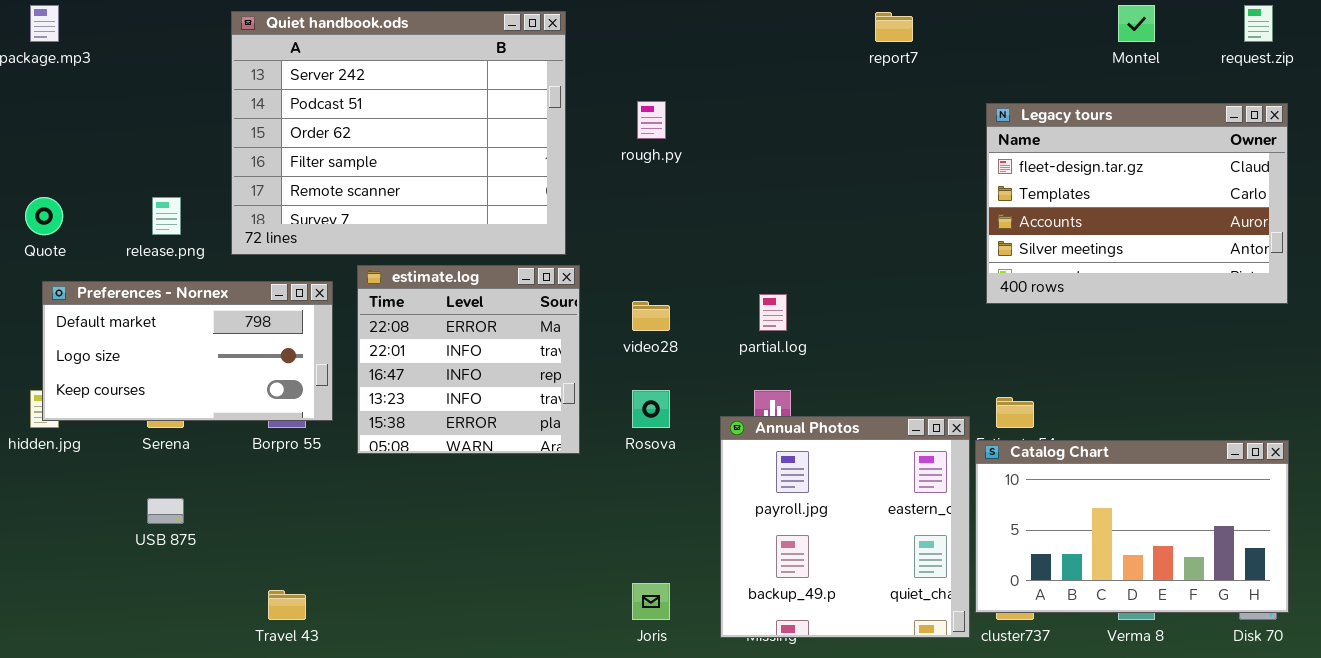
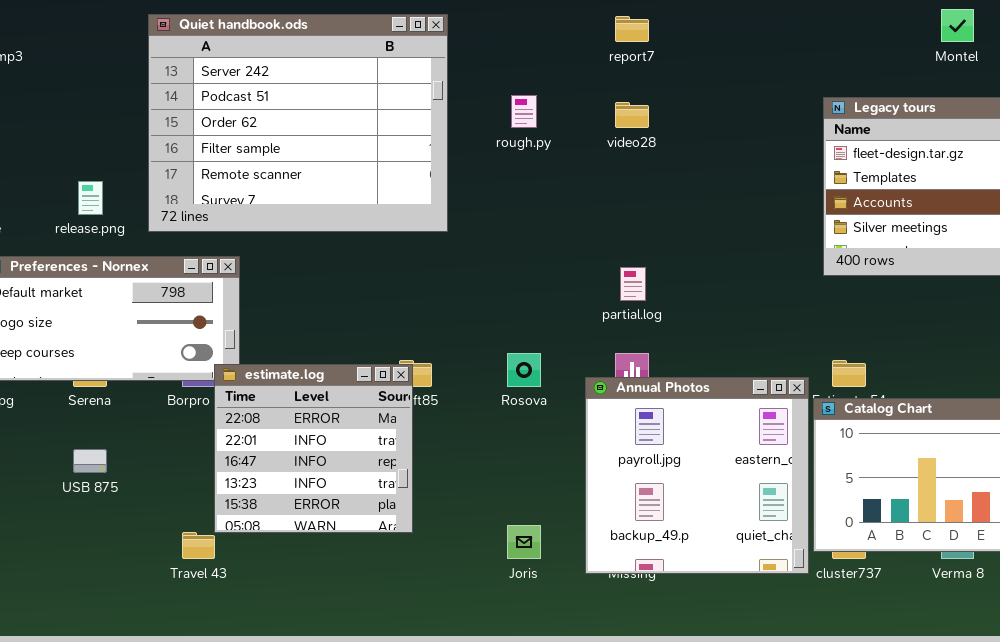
report7: [875,12,913,42] -> [615,16,649,42], moved
estimate.log: [357,265,580,454] -> [214,364,413,533], moved
video28: [632,301,670,331] -> [615,102,649,128], moved

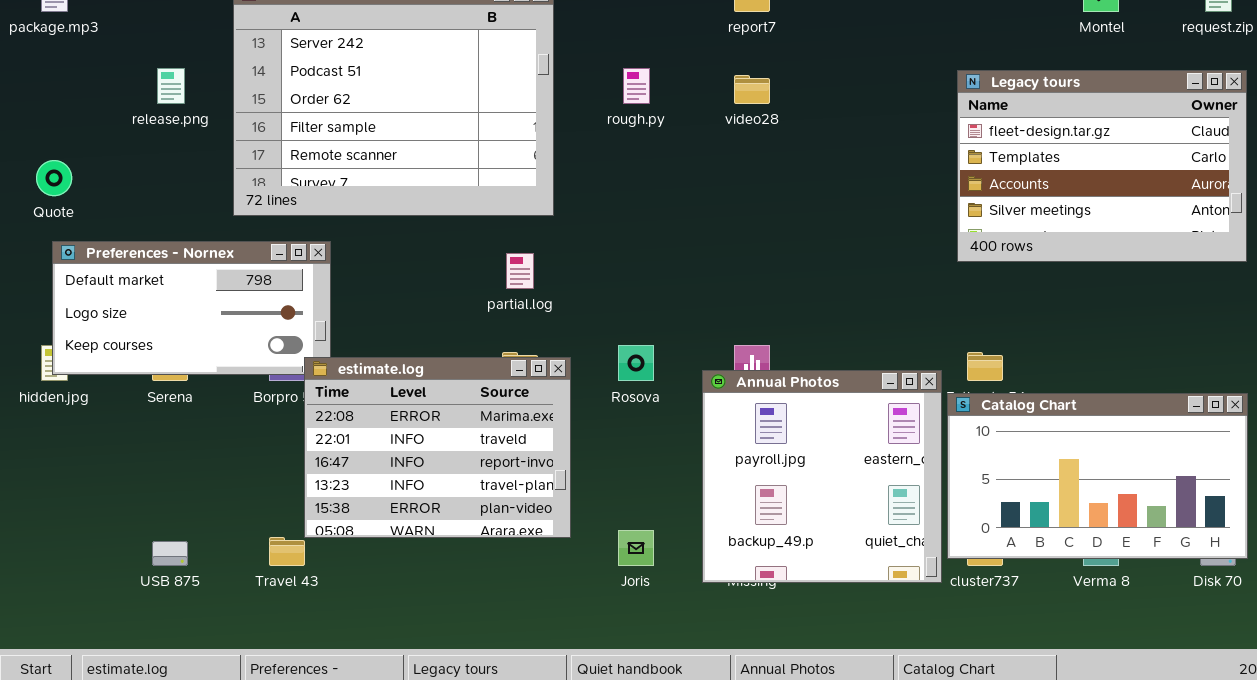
release.png: [78,181,103,215] -> [157,68,185,104], moved
partial.log: [620,267,646,301] -> [506,253,534,289], moved
estimate.log: [214,364,413,533] -> [304,357,571,538], resized
USB 875: [73,449,107,473] -> [152,541,188,566], moved

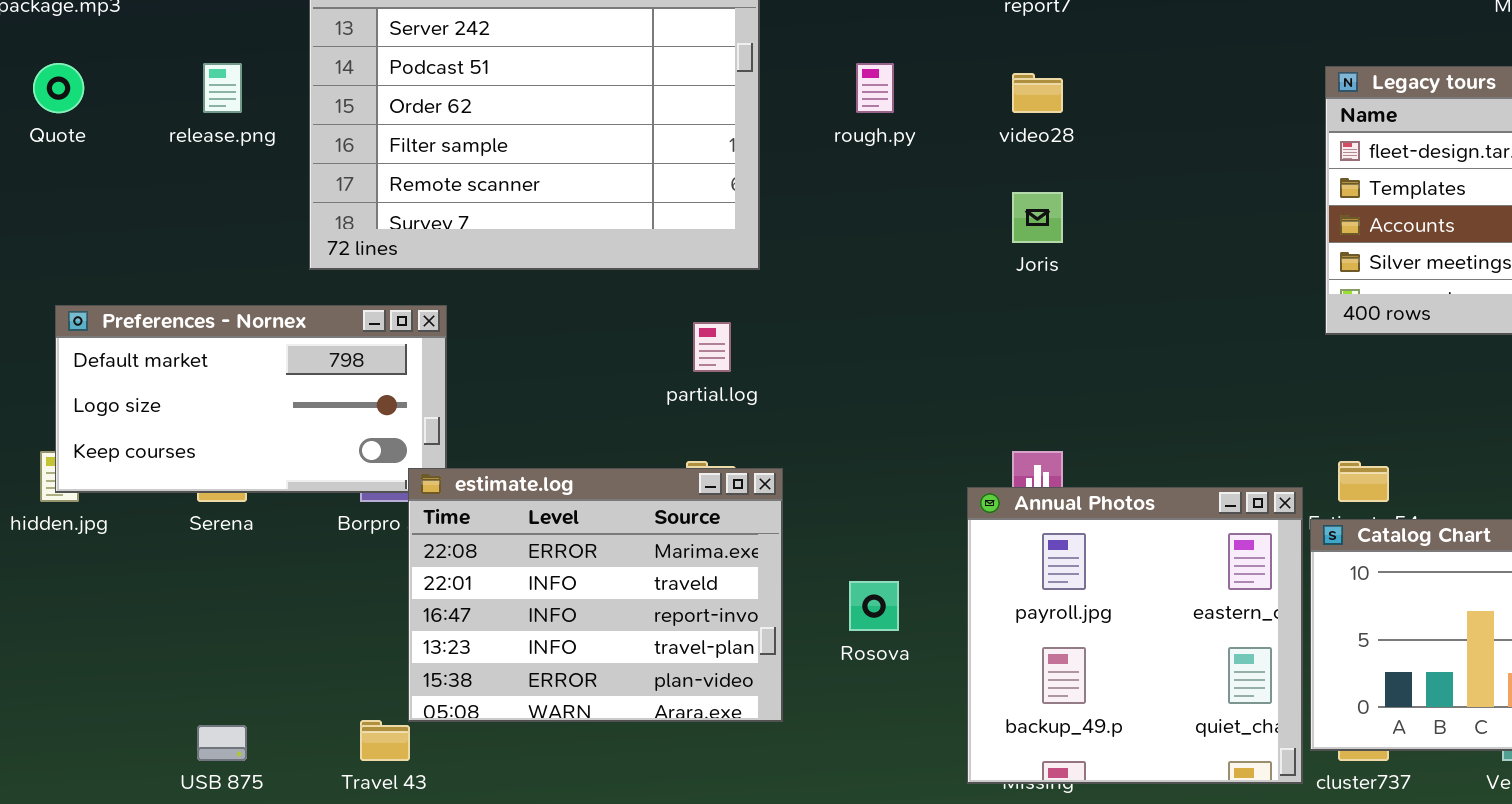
Quote: [36,160,72,196] -> [33,63,84,113], moved
Rosova: [618,345,654,381] -> [849,581,899,631], moved
Joris: [618,530,654,566] -> [1012,192,1063,243], moved

